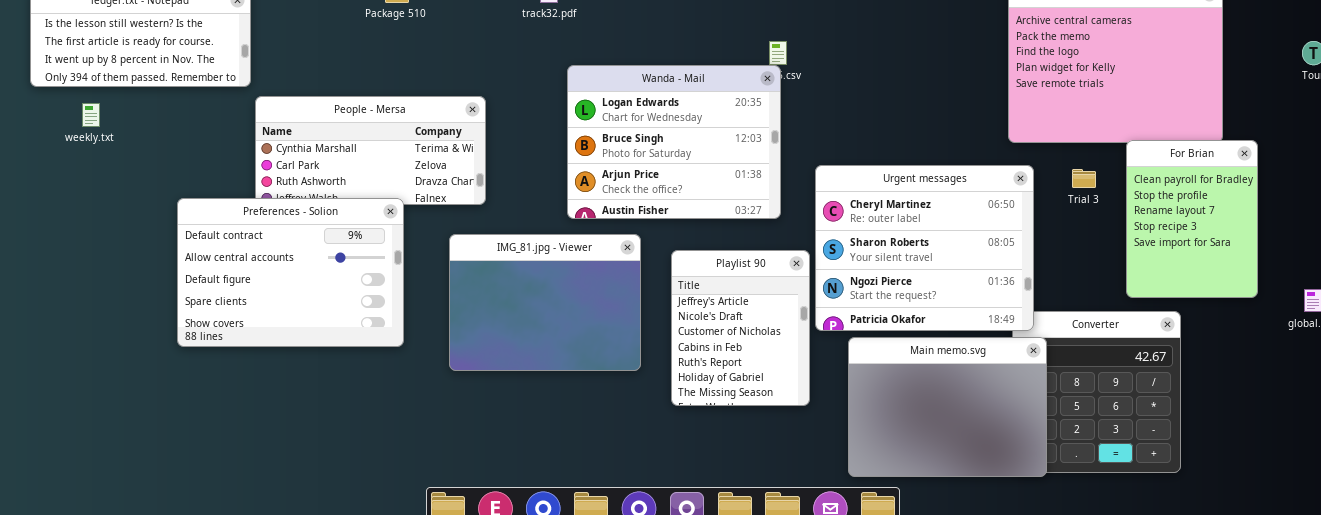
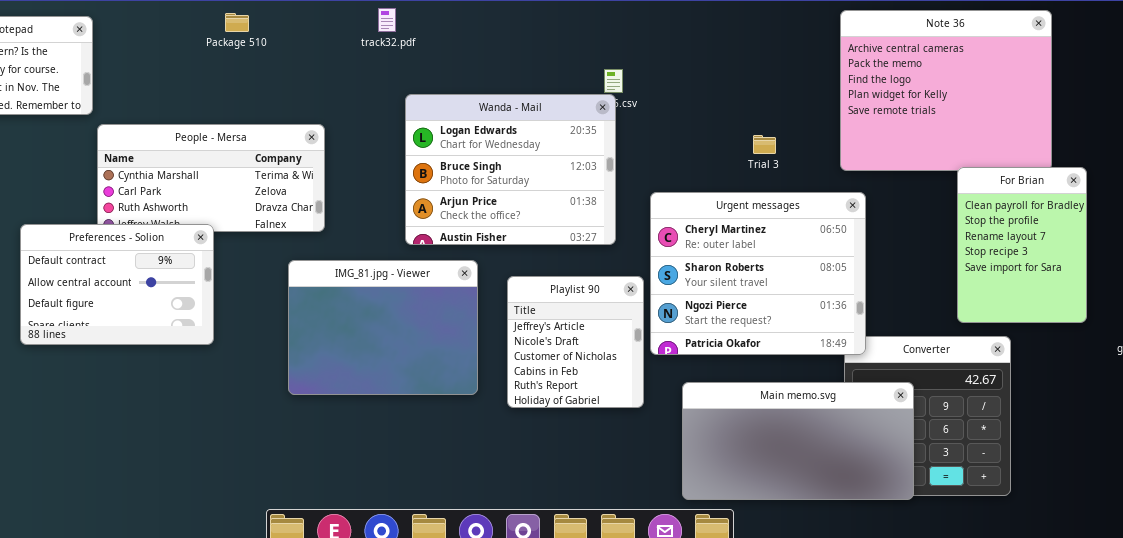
Trial 3: [1072,169,1096,188] -> [753,135,776,154], moved
Preferences - Solion: [177,198,404,347] -> [20,224,214,345], resized
Playlist 90: [671,250,810,406] -> [507,276,644,408], resized
Main memo.svg: [848,337,1047,477] -> [682,382,914,500], resized

